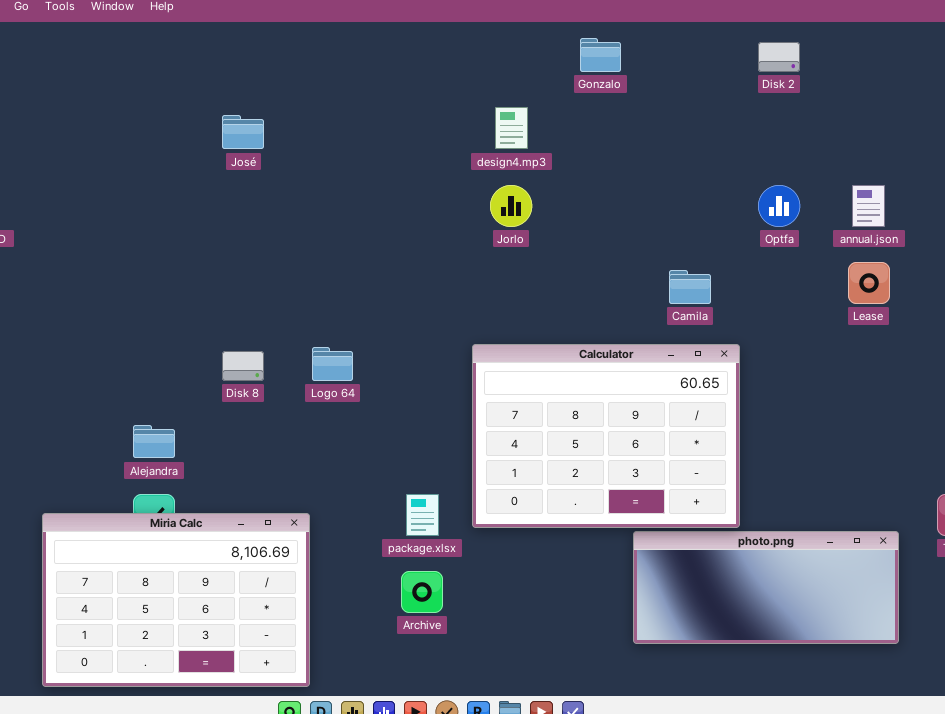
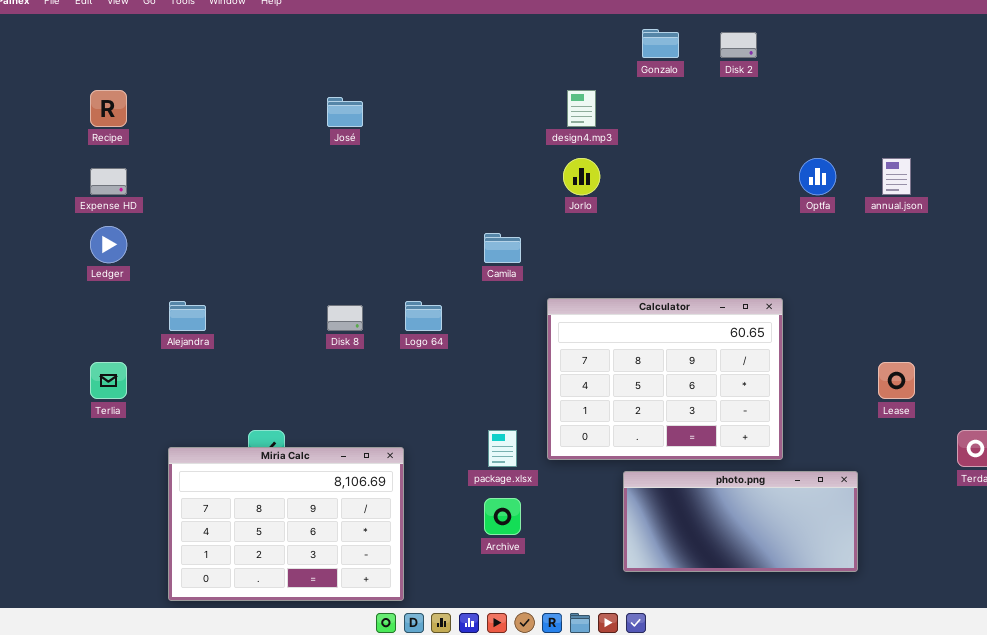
Disk 2: [758,42,800,72] -> [720,32,757,58], moved
Lease: [848,262,890,304] -> [878,362,915,399], moved
Camila: [669,270,711,304] -> [484,233,521,263], moved
Alejandra: [133,425,175,458] -> [169,301,206,331], moved
photo.png: [633,531,899,644] -> [623,471,858,572], moved

